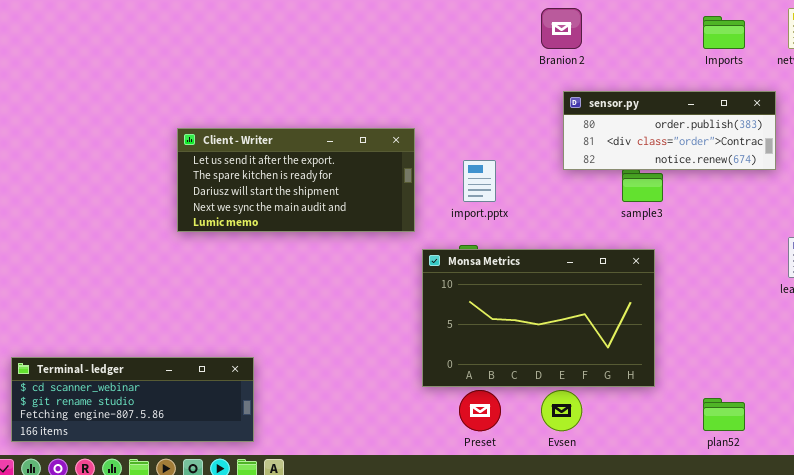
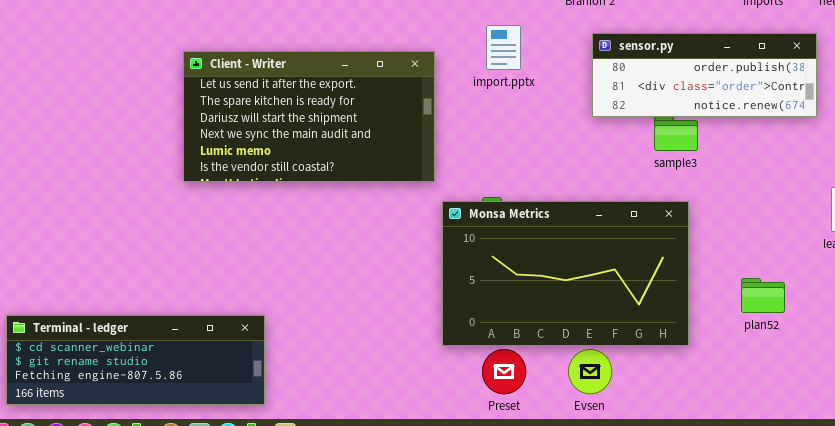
Client - Writer: [177,128,415,232] -> [183,51,435,182], resized
import.pptx: [463,160,496,202] -> [486,25,521,70], moved
plan52: [703,398,745,431] -> [741,278,785,313], moved

